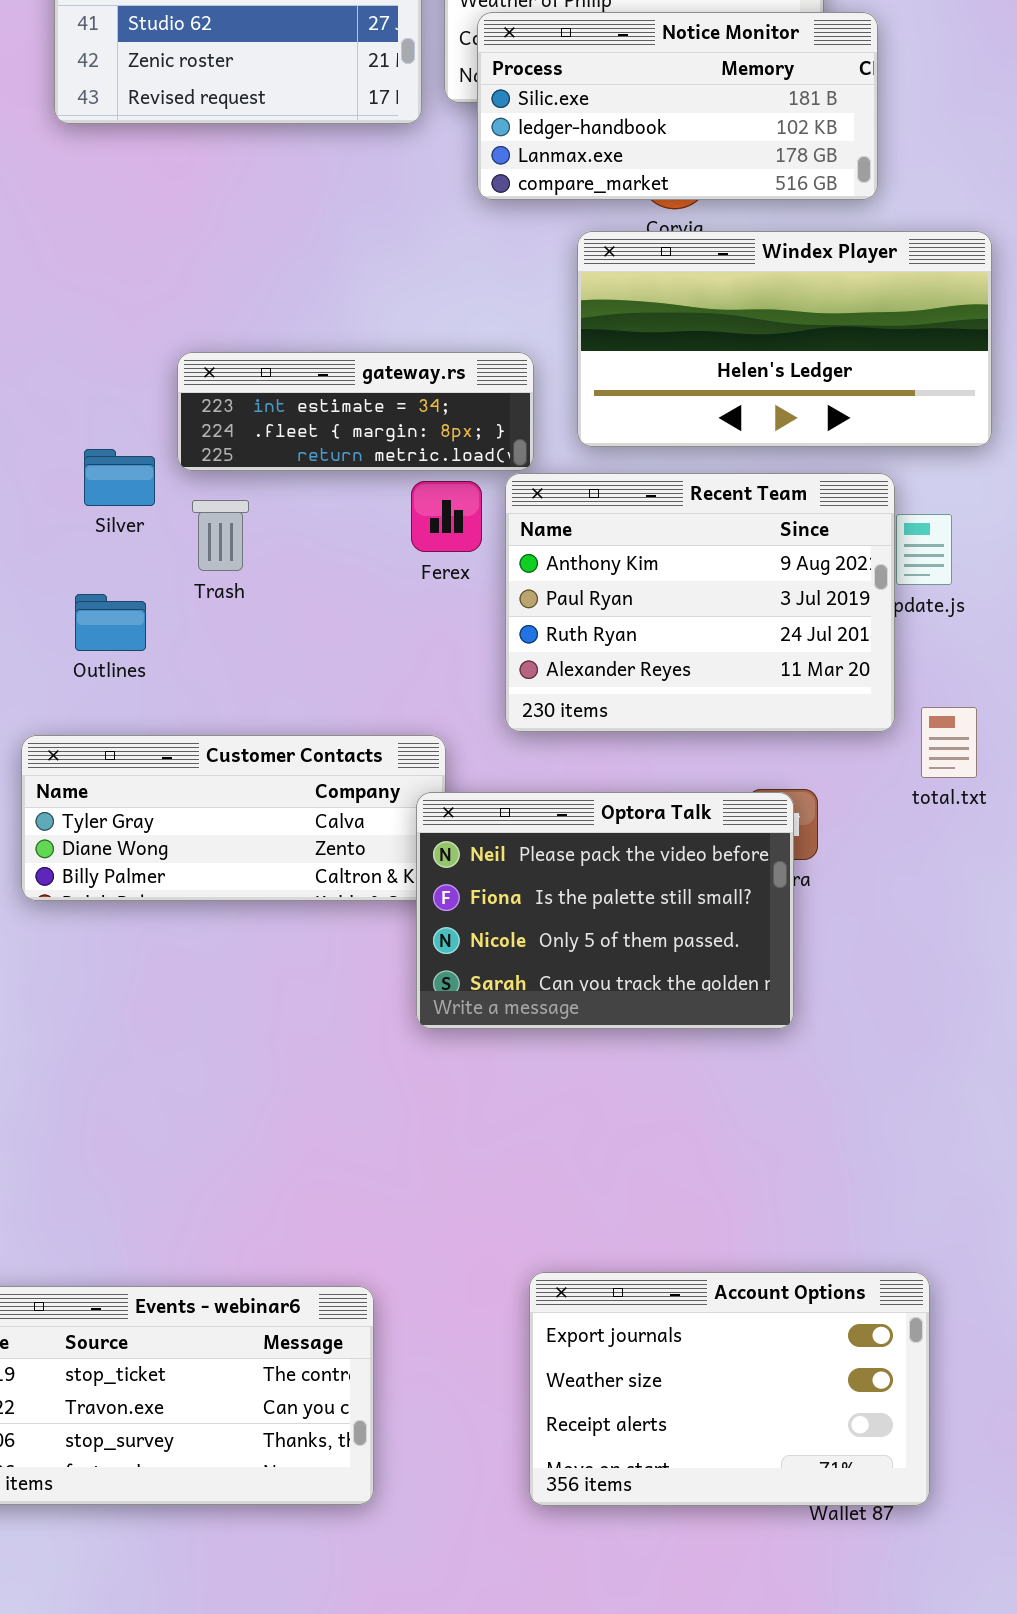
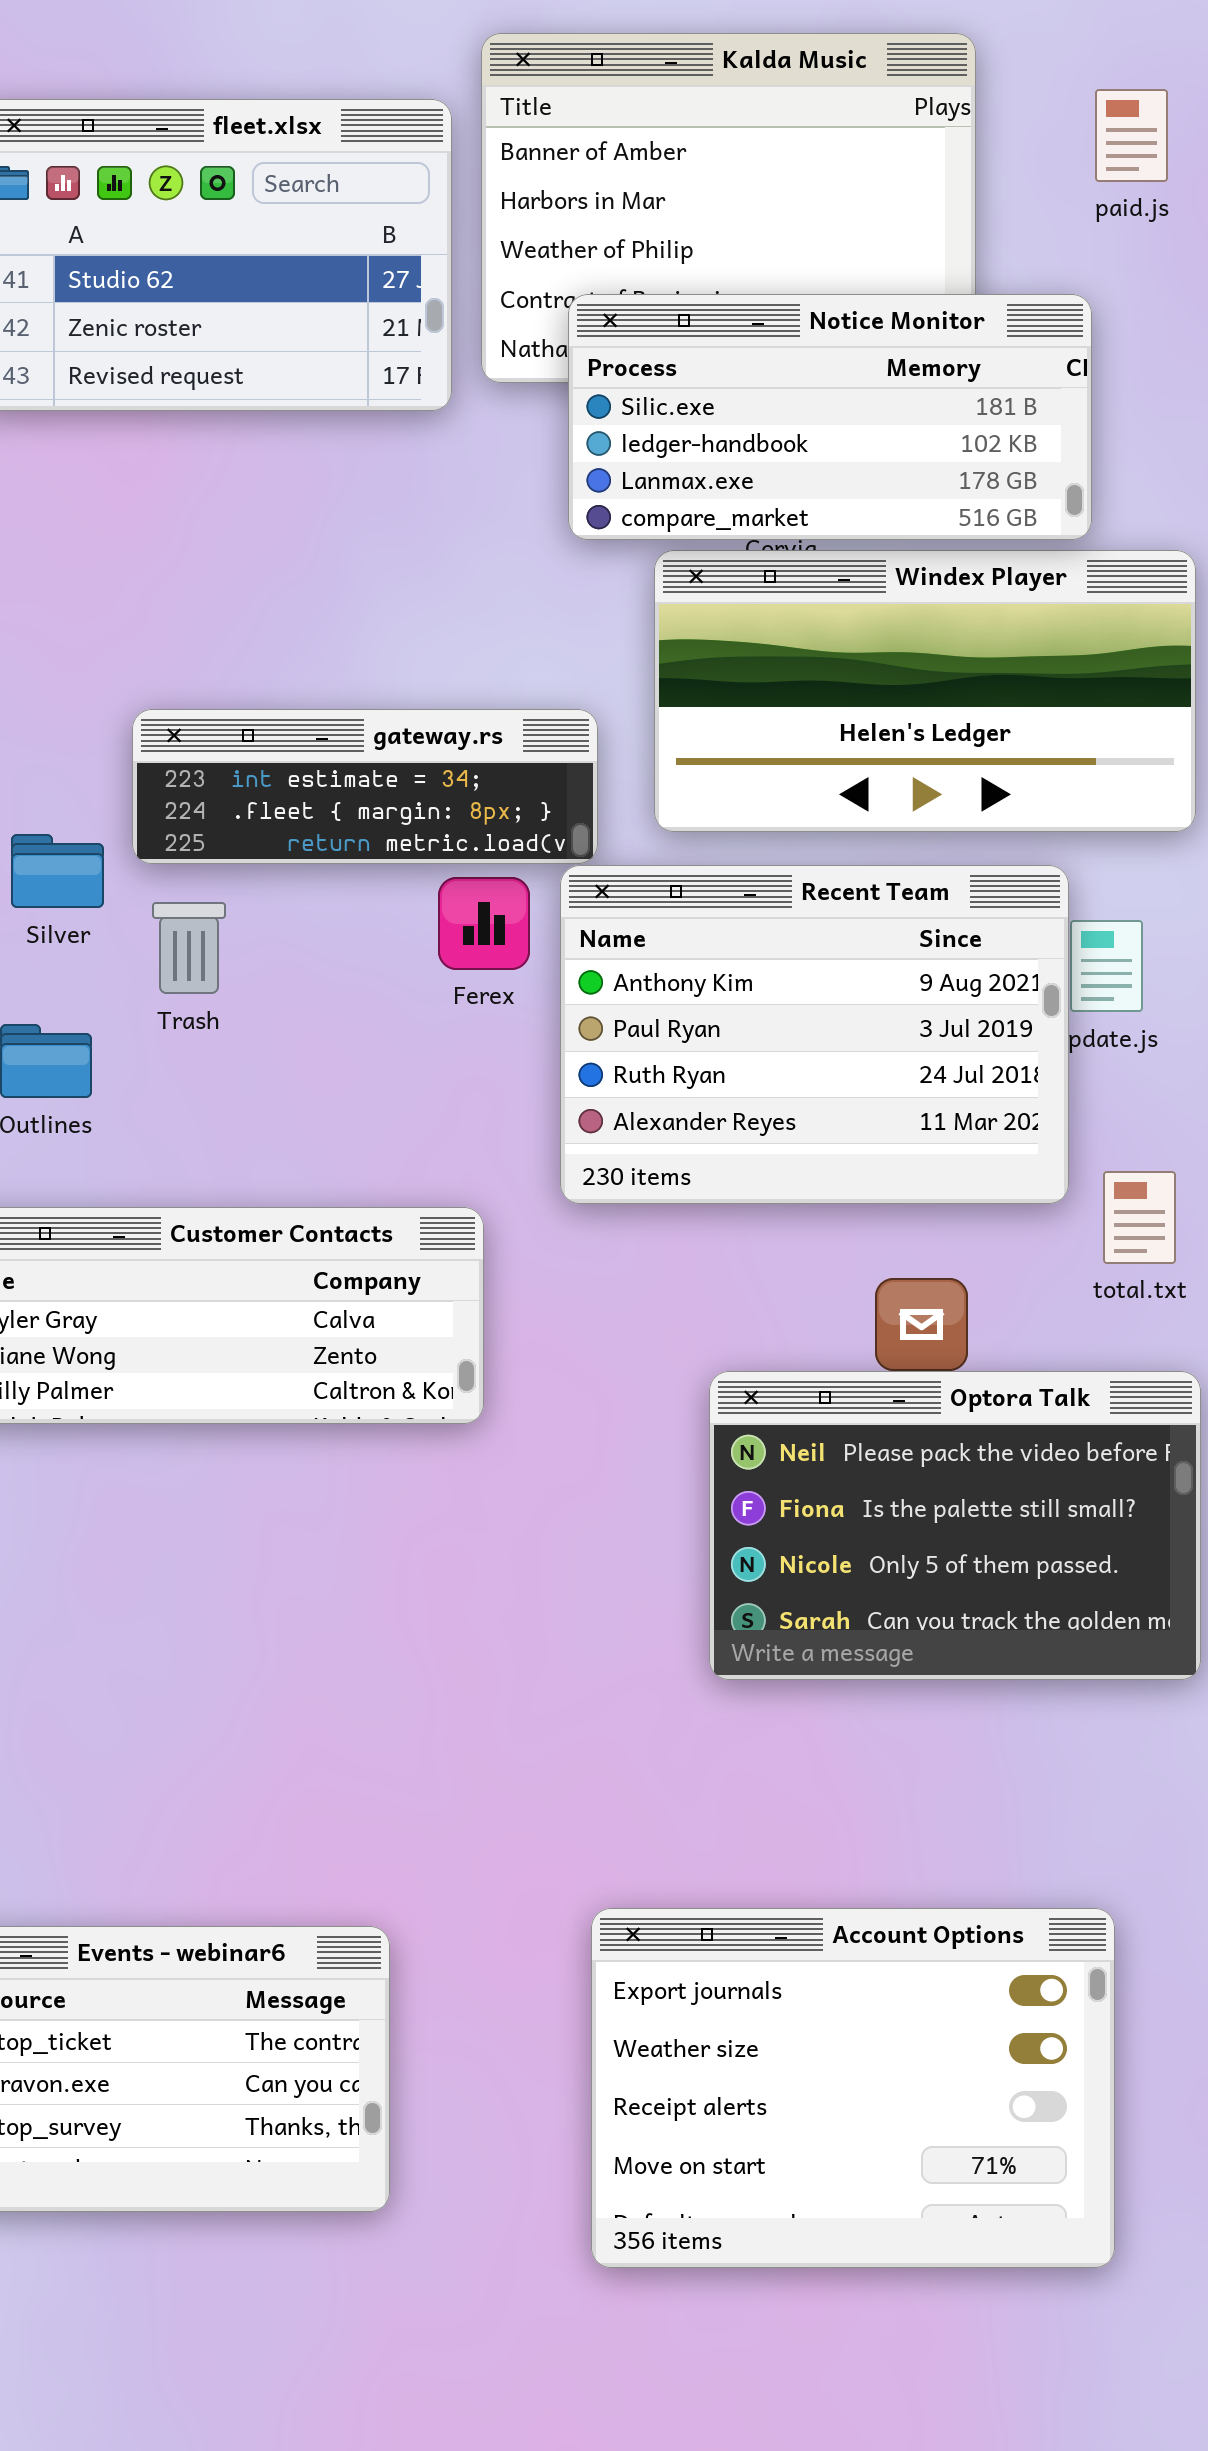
Notice Monitor: [477,12,878,200] -> [568,294,1092,540], moved
Optora Talk: [416,792,794,1029] -> [709,1371,1201,1680], moved
Account Options: [529,1272,930,1506] -> [591,1908,1115,2268], resized

